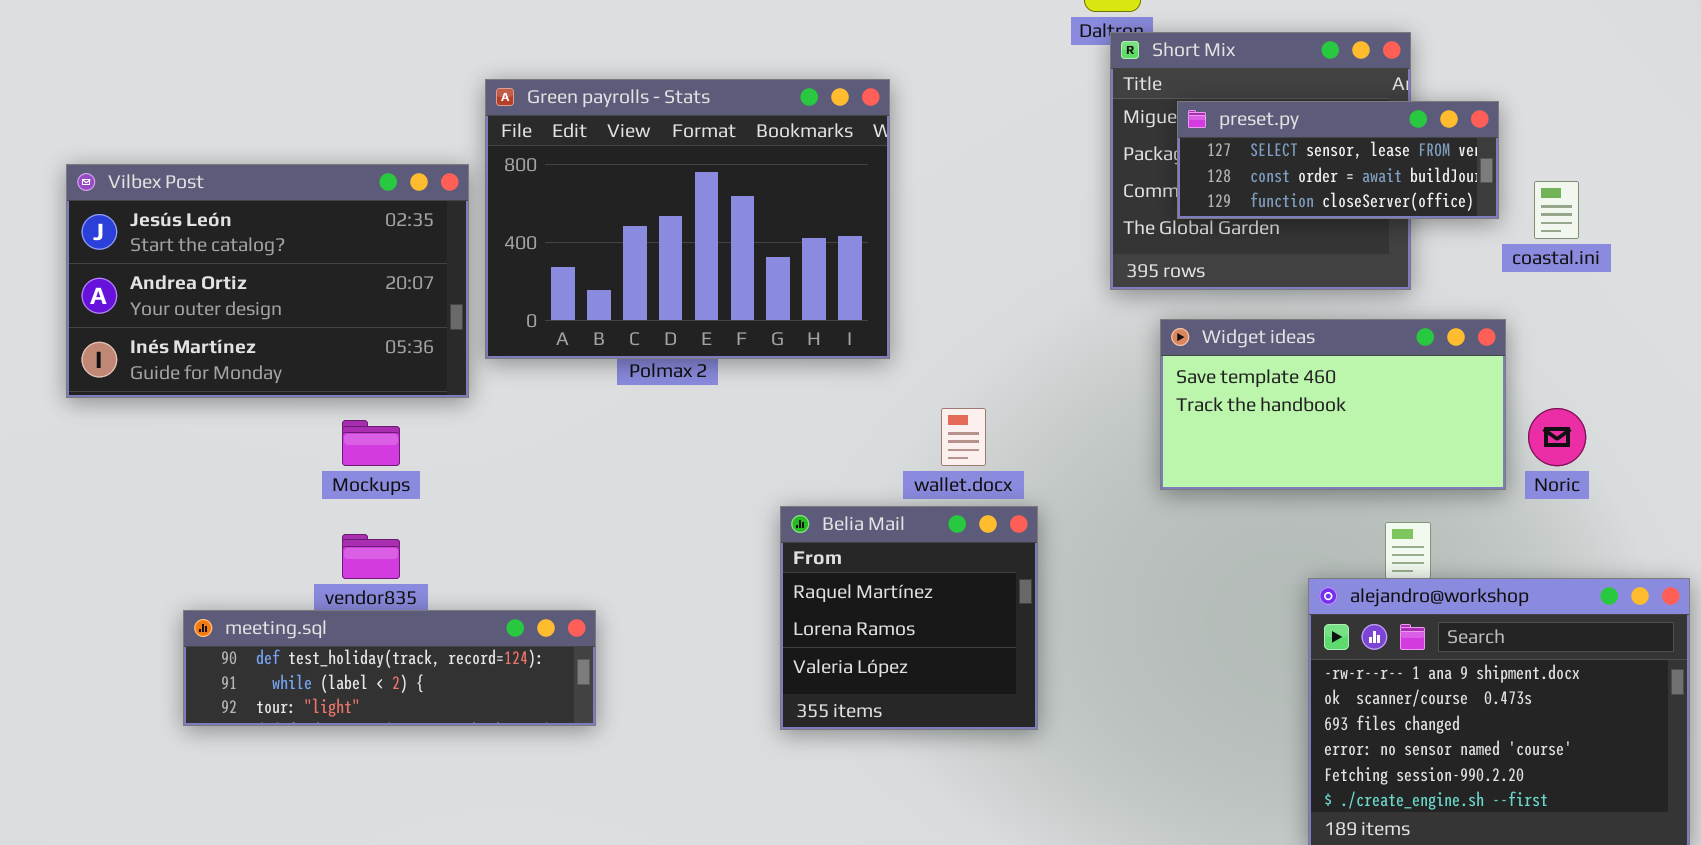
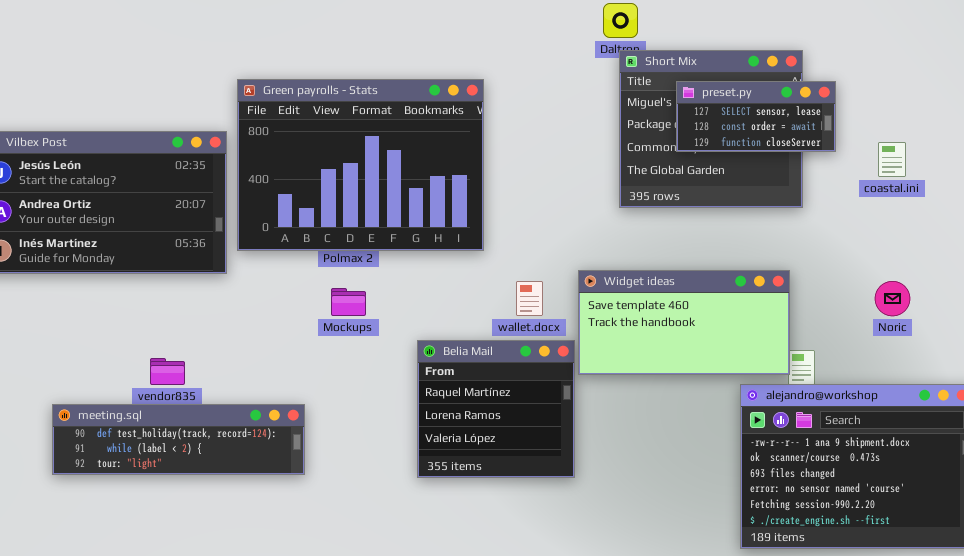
preset.py: [1177,101,1499,219] -> [676,81,836,152], moved, resized
Widget ideas: [1160,319,1506,490] -> [578,270,790,375], moved
Mockups: [342,420,400,466] -> [331,288,366,316], moved

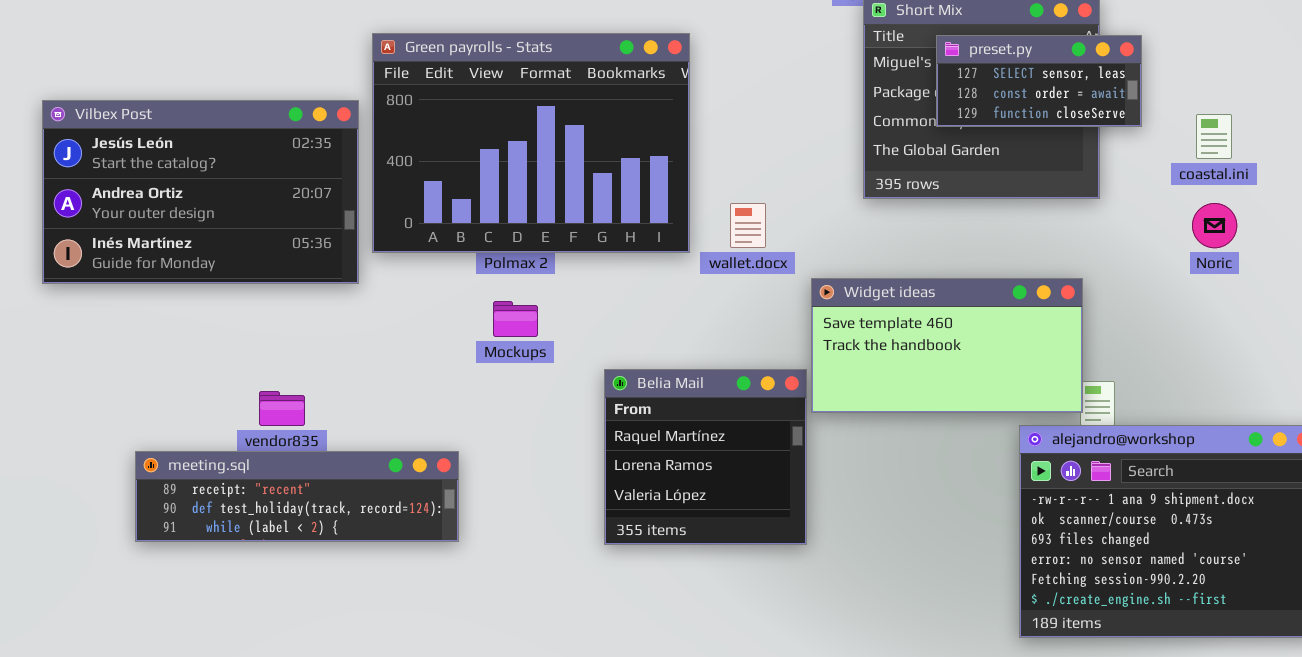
wallet.docx: [516,281,543,316] -> [730,203,766,248], moved
Noric: [875,281,910,316] -> [1192,203,1237,248], moved
meeting.sql: [52,404,305,475] -> [135,451,459,542], scrolled up 1 row

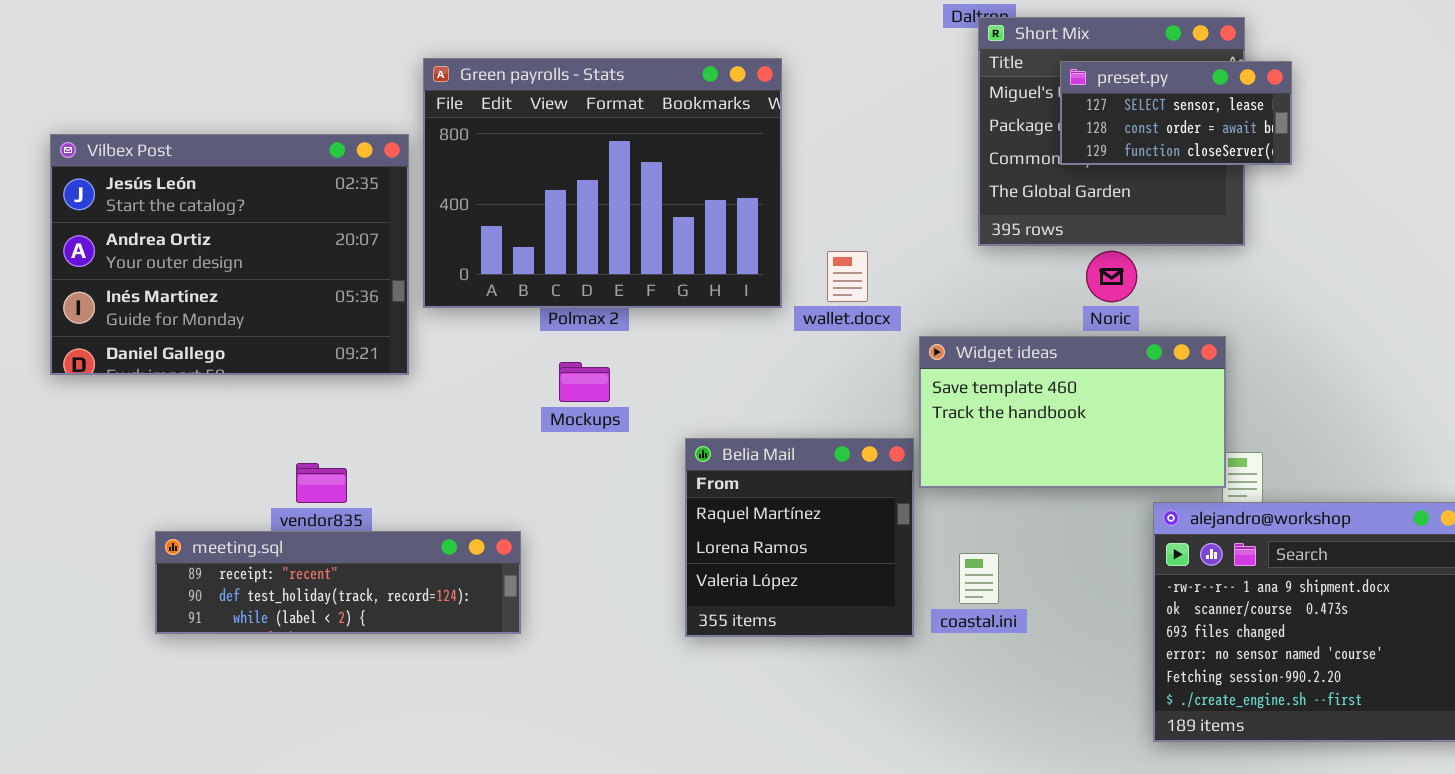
Vilbex Post: [42,100,359,284] -> [50,134,409,375], resized
coastal.ini: [1196,114,1232,159] -> [959,553,999,604], moved
Noric: [1192,203,1237,248] -> [1086,251,1137,302], moved

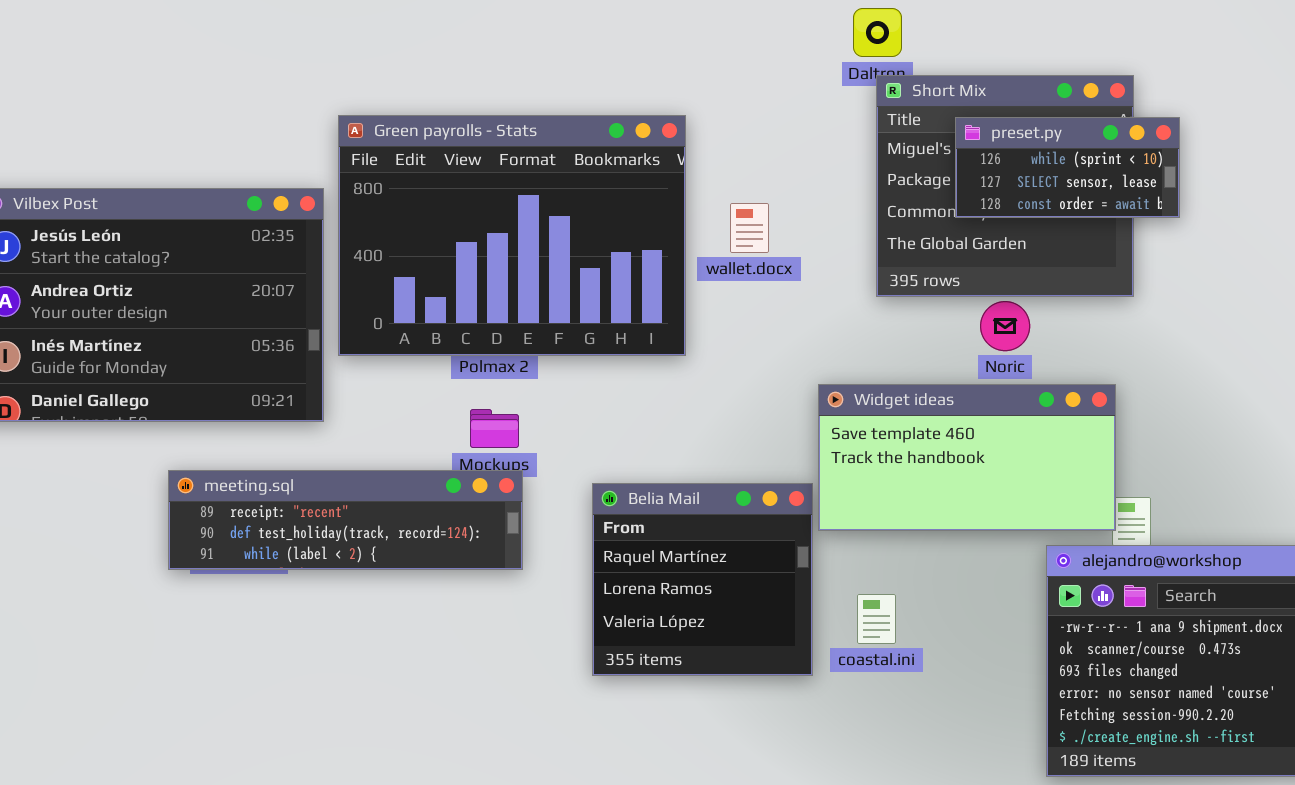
preset.py: [1060,61,1292,165] -> [955,117,1180,218], scrolled up 1 row
wallet.docx: [827,251,868,302] -> [730,203,769,253], moved
meeting.sql: [155,531,521,634] -> [168,470,523,570], moved

